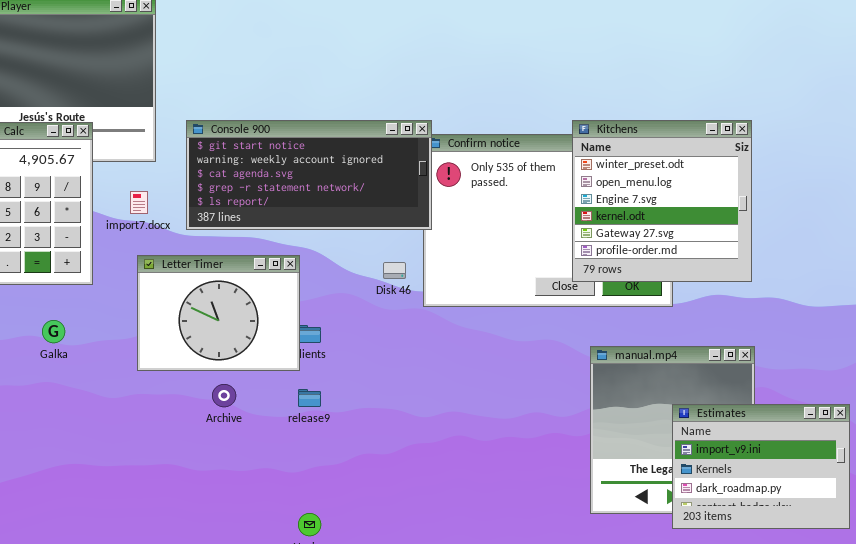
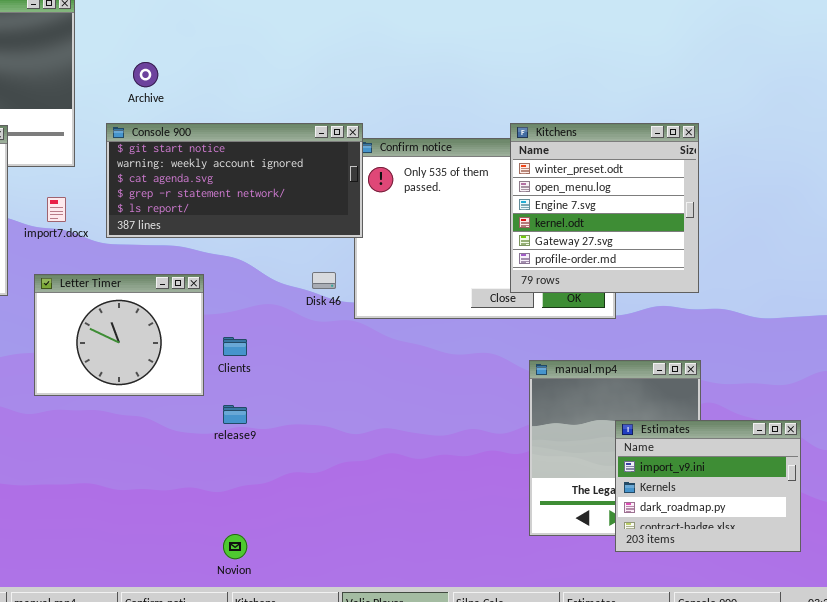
Letter Timer: [137,255,300,371] -> [34,274,204,396], moved
Archive: [212,384,236,407] -> [133,62,158,87], moved

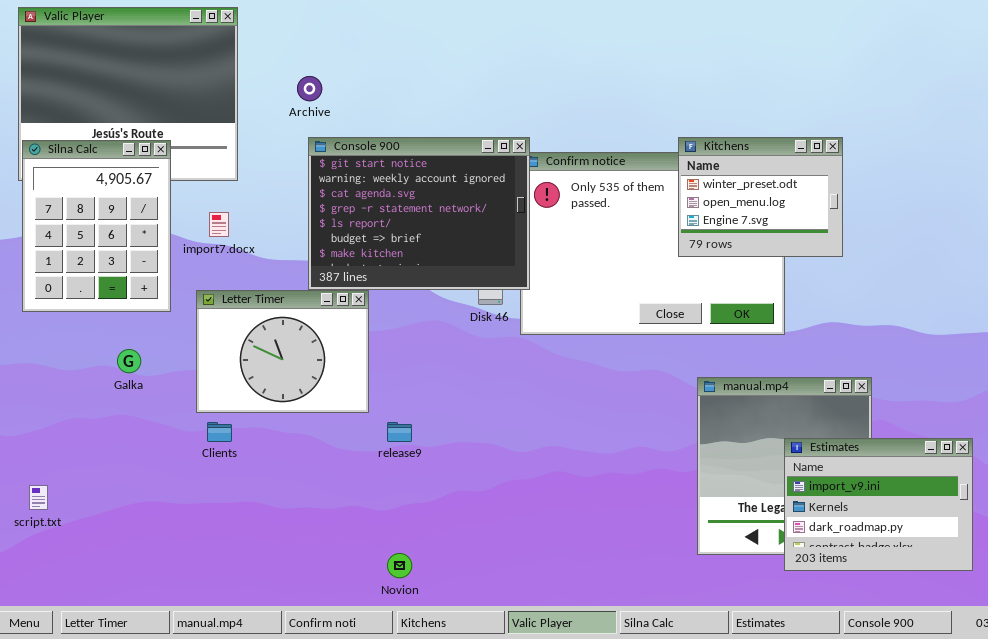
Console 900: [106,123,363,238] -> [308,137,530,290], resized
Kitchens: [510,123,699,293] -> [678,137,843,257], resized
Clients: [223,337,247,356] -> [207,422,232,442], moved

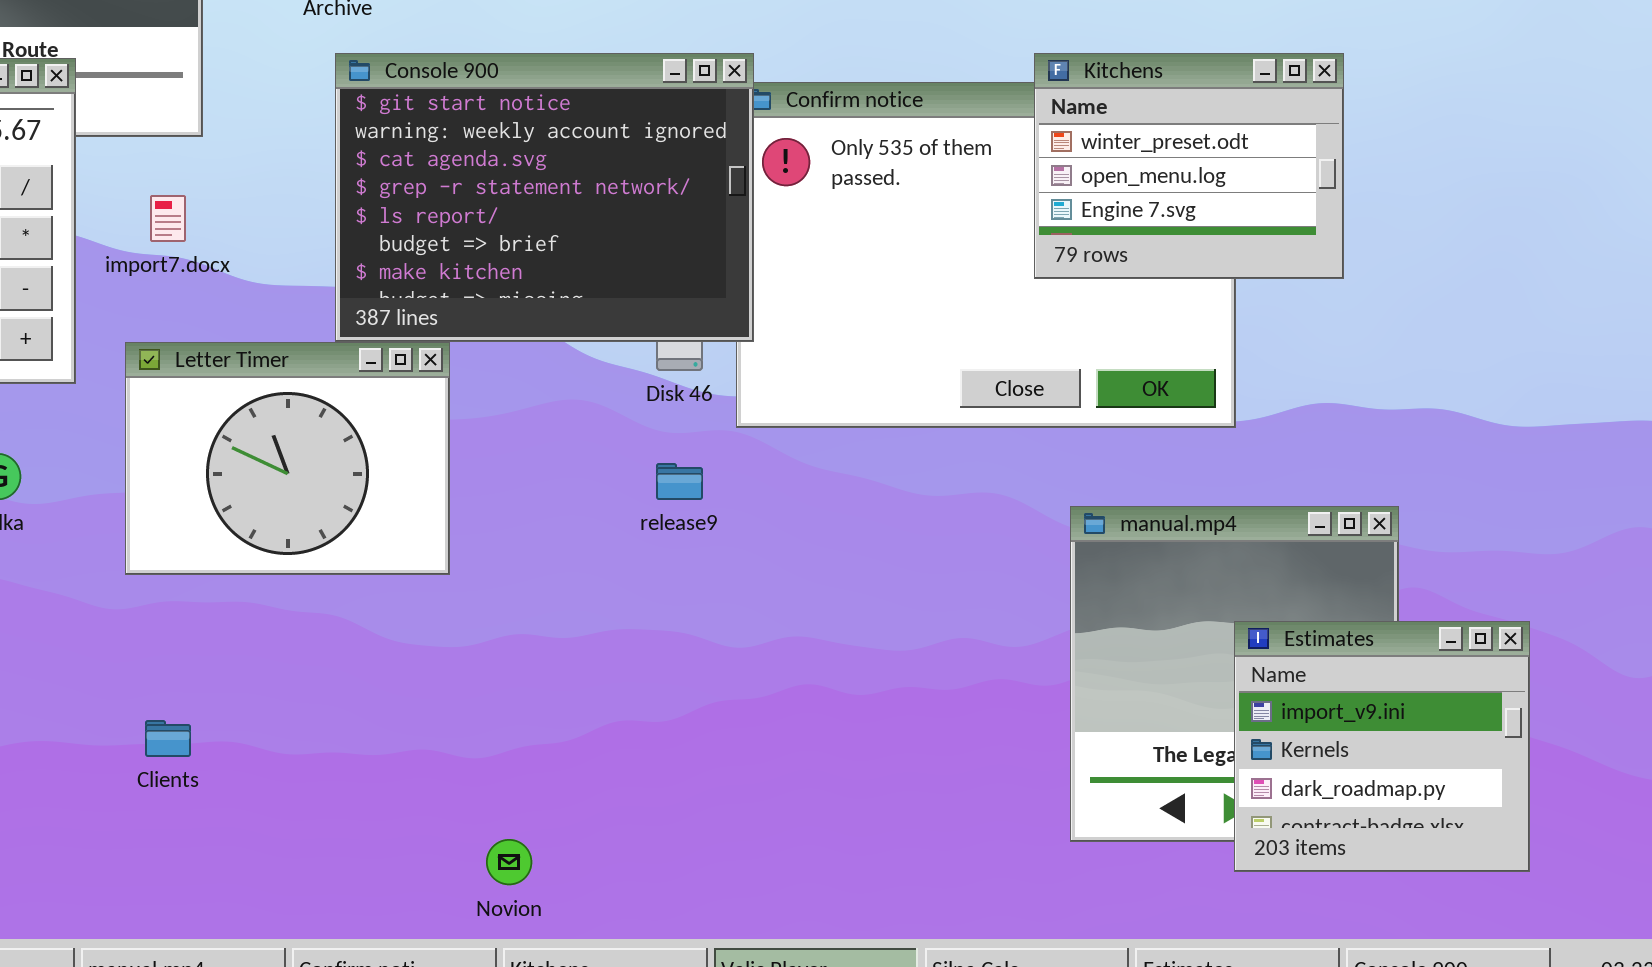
Clients: [207,422,232,442] -> [145,720,191,757], moved
release9: [387,422,412,442] -> [656,463,703,500], moved
Estimates: [784,438,973,571] -> [1234,621,1530,872], resized

